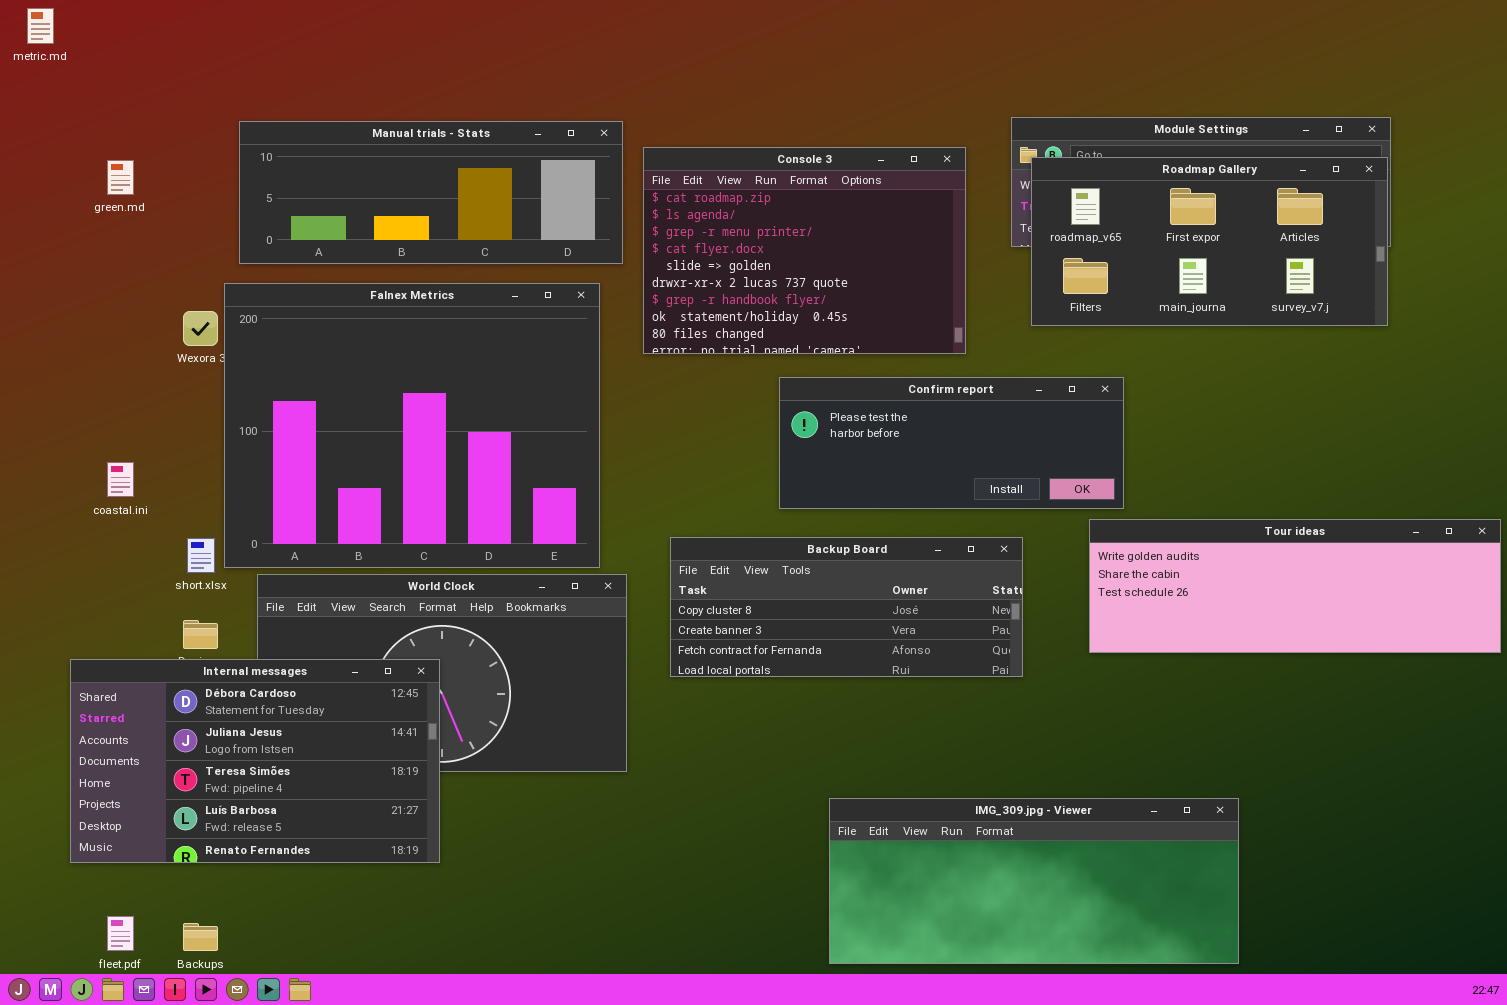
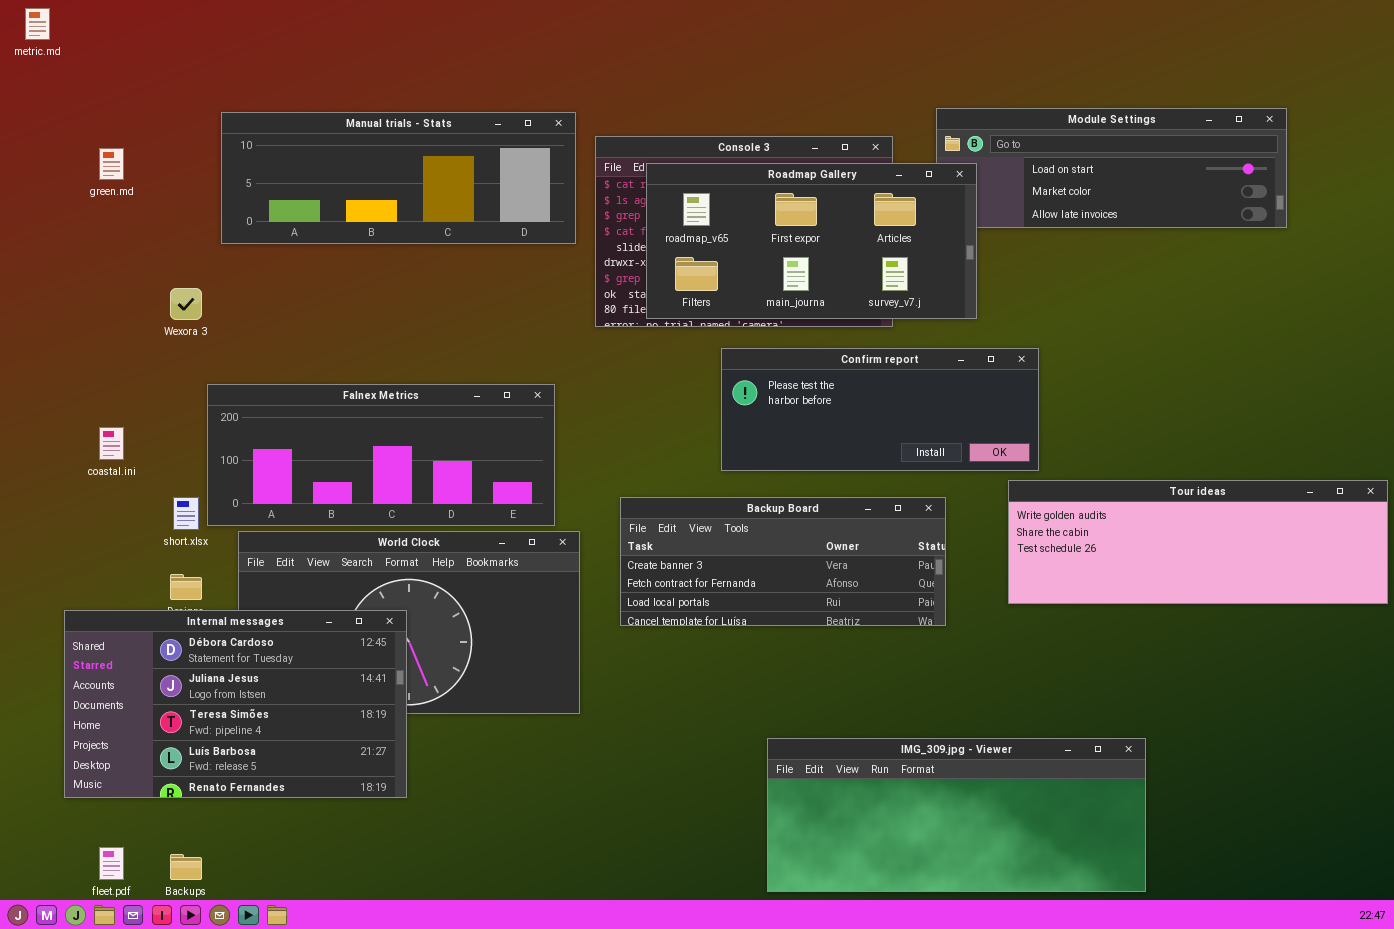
Roadmap Gallery: [1031,157,1388,326] -> [646,163,977,319], moved
Falnex Metrics: [224,283,600,568] -> [207,384,555,526], resized
Backup Board: [670,537,1023,677] -> [620,497,946,626], scrolled down 1 row

